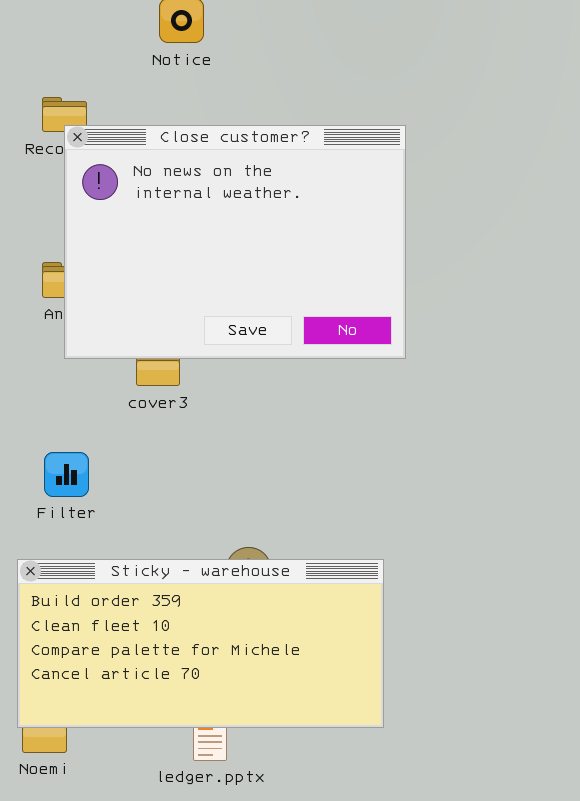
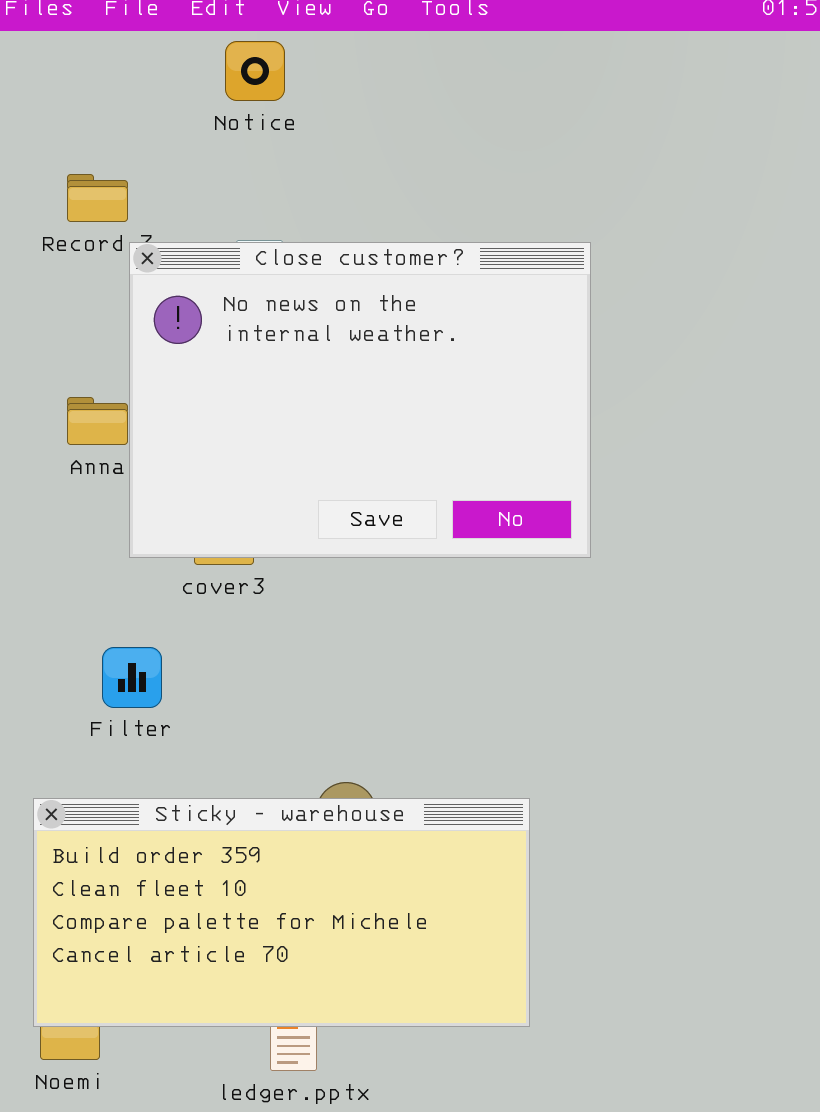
Close customer?: [64,125,406,359] -> [129,242,591,558], moved
Filter: [44,452,89,497] -> [102,647,162,708], moved

